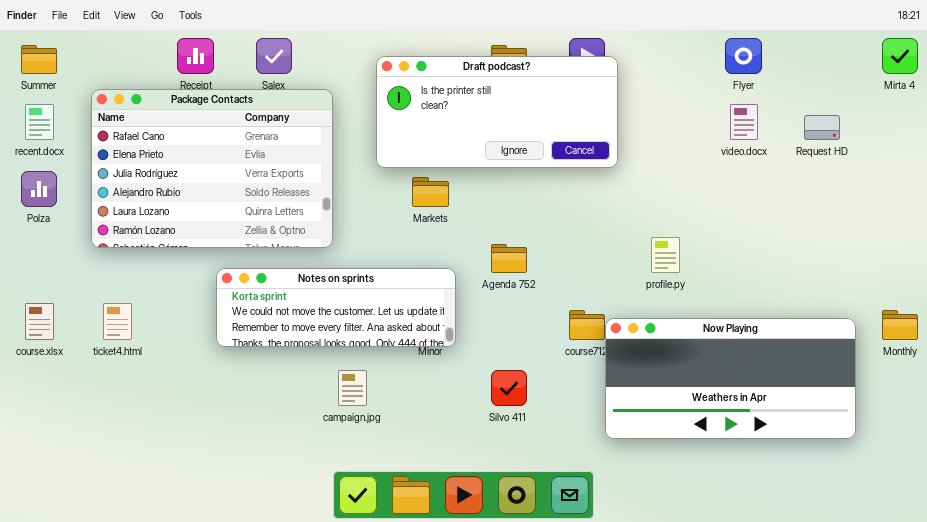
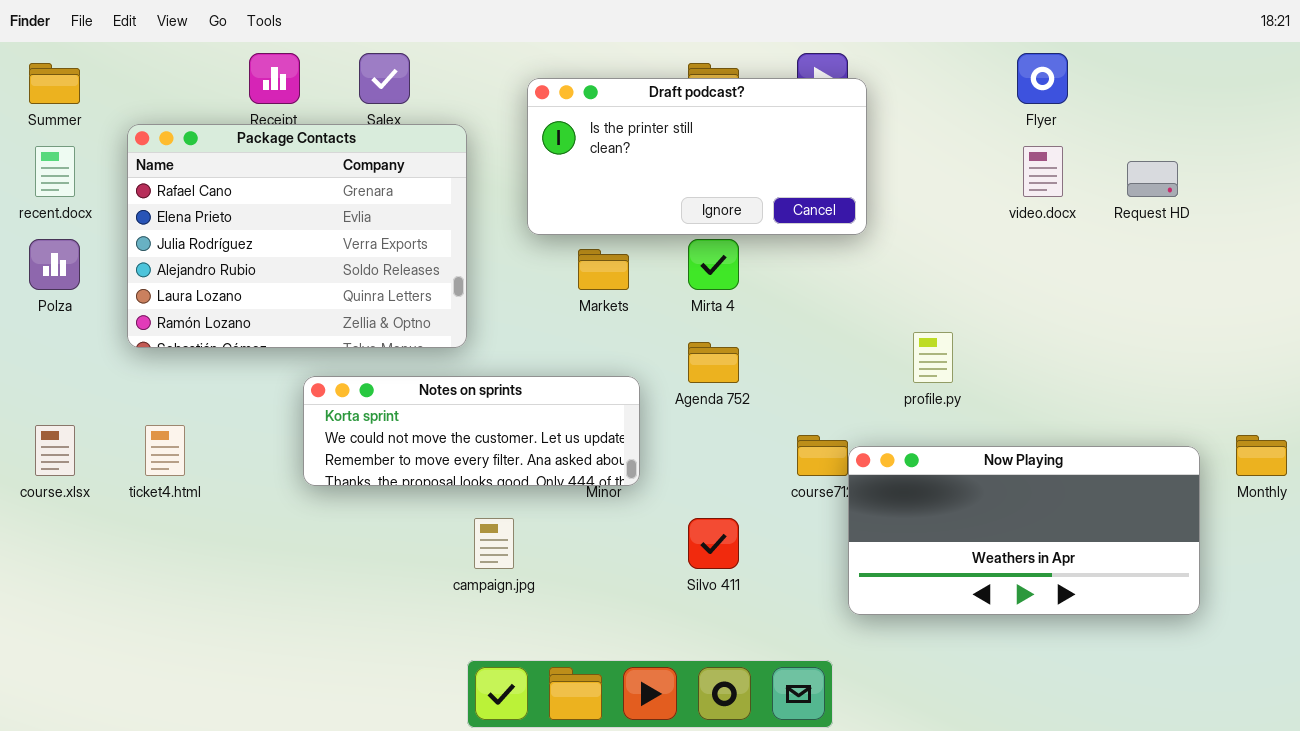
Mirta 4: [882,38,918,74] -> [688,239,739,290], moved

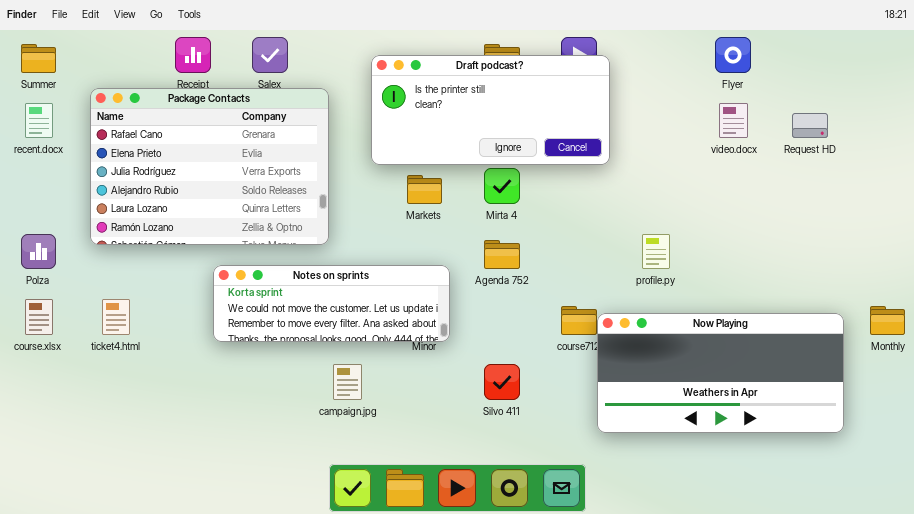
Polza: [29,239,80,290] -> [21,234,56,269], moved

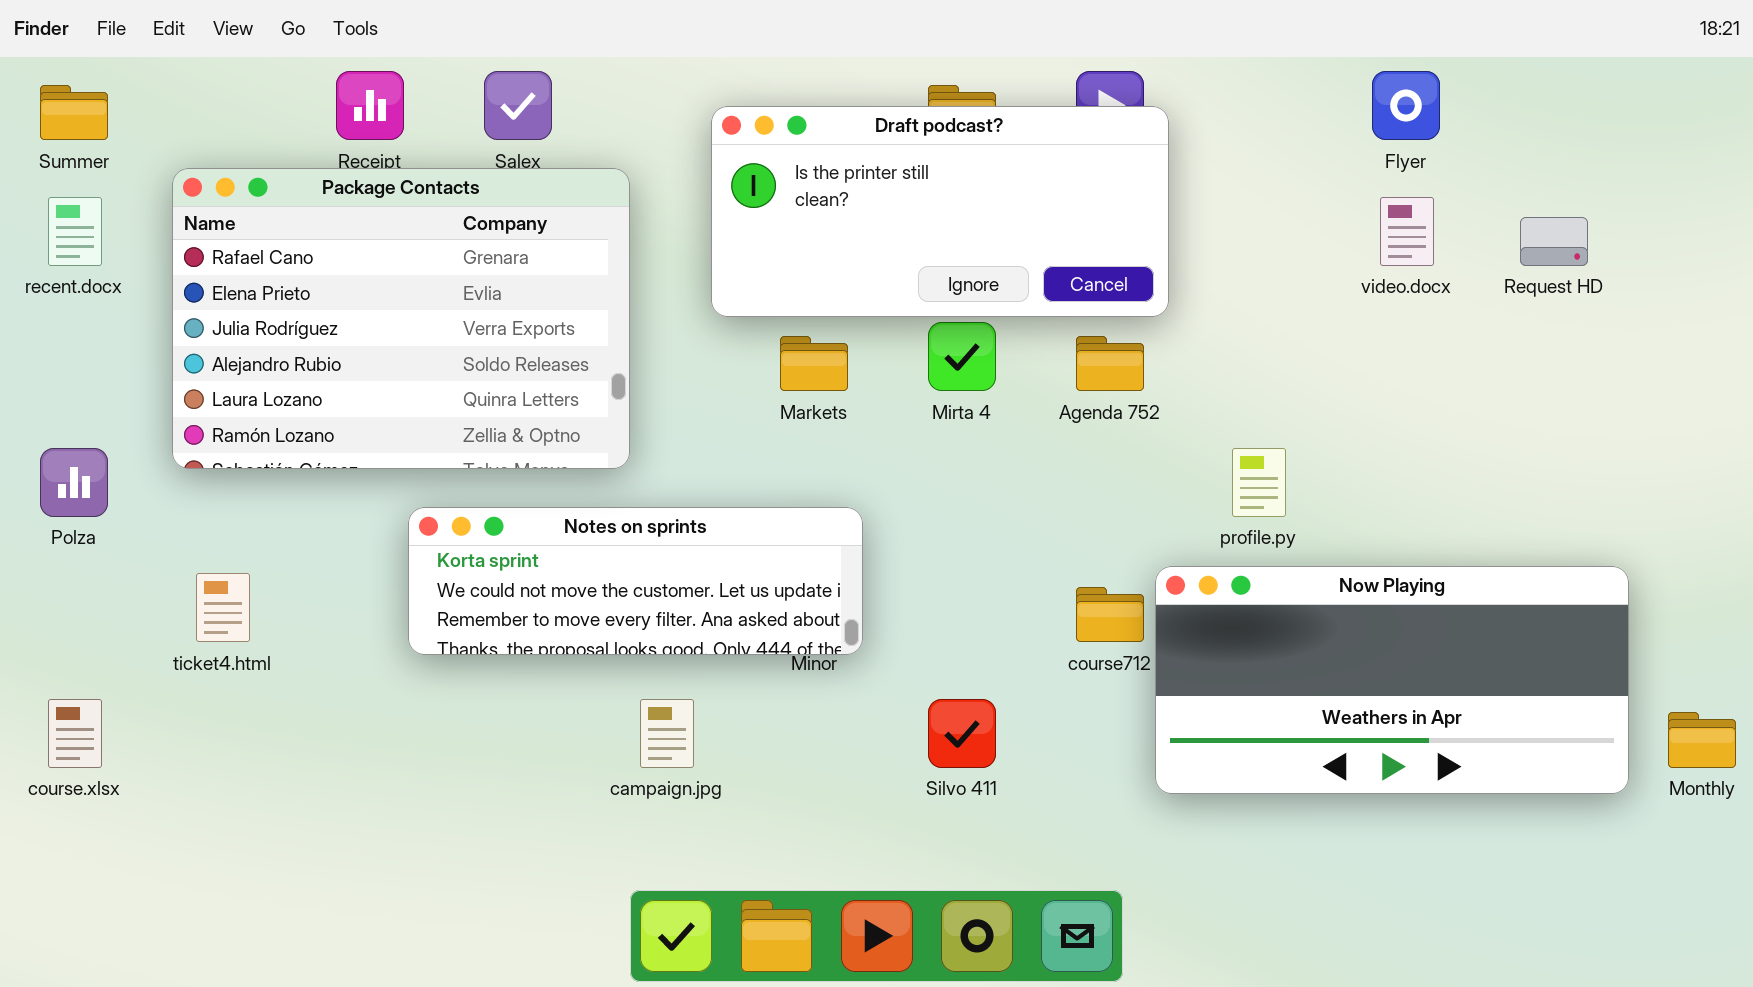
Agenda 752: [484,240,520,269] -> [1076,336,1144,391], moved
course.xlsx: [25,299,53,335] -> [48,699,102,768], moved
Monthly: [870,306,905,335] -> [1668,712,1736,768], moved
Now Playing: [597,313,844,433] -> [1155,566,1629,794], moved

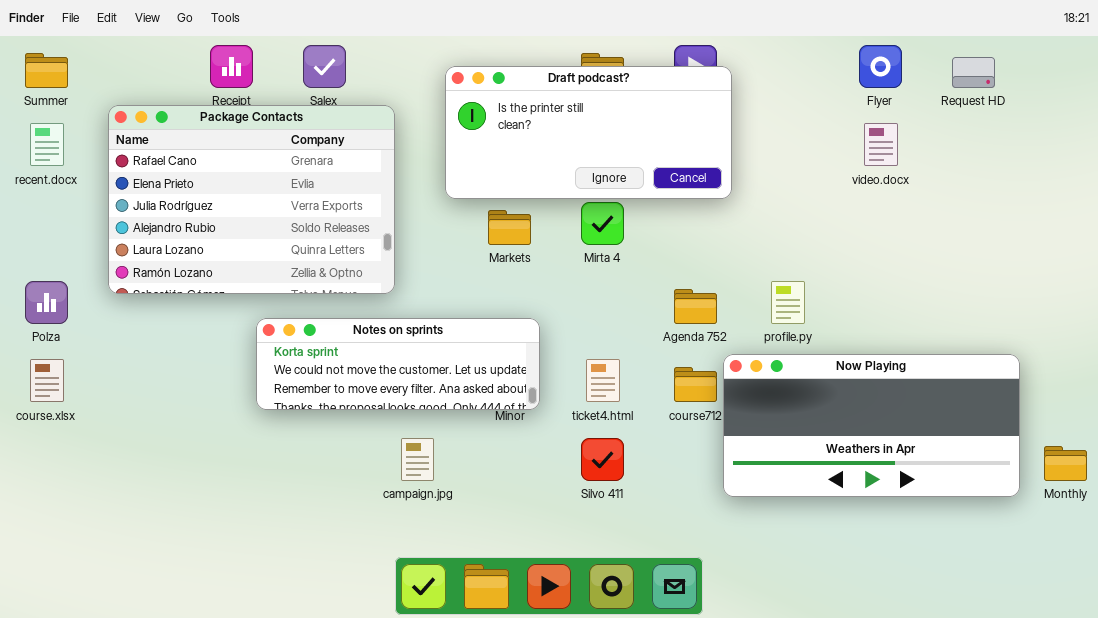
Request HD: [1520,217,1588,266] -> [952,57,995,88], moved
Agenda 752: [1076,336,1144,391] -> [674,289,717,324], moved
ticket4.html: [196,573,250,642] -> [586,359,620,402], moved
course.xlsx: [48,699,102,768] -> [30,359,64,402], moved

